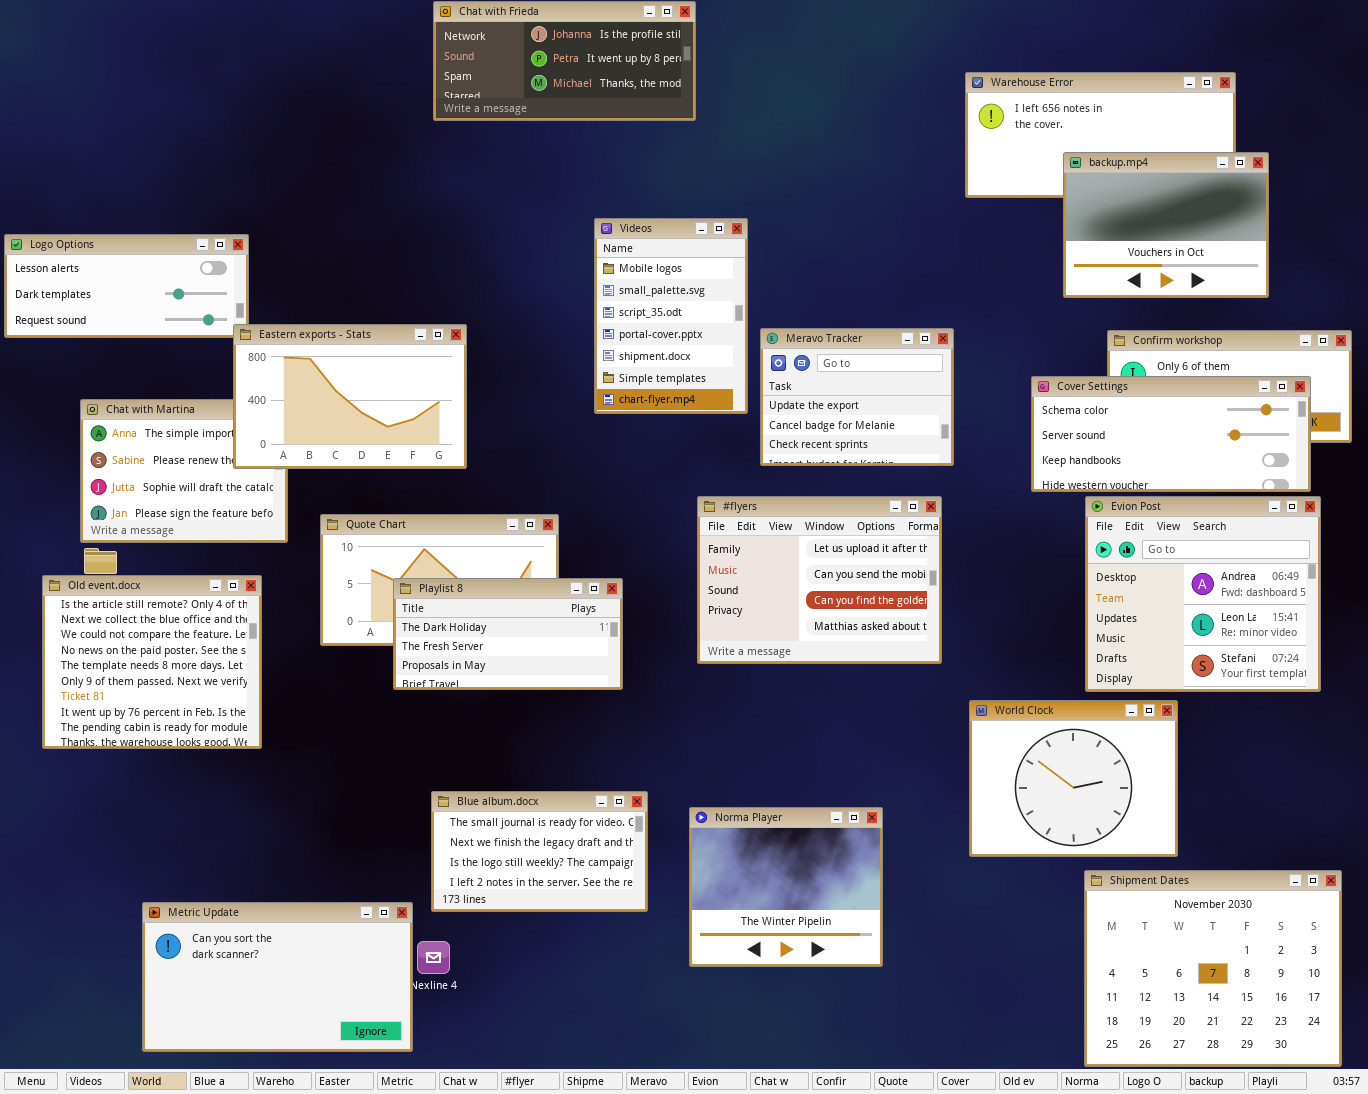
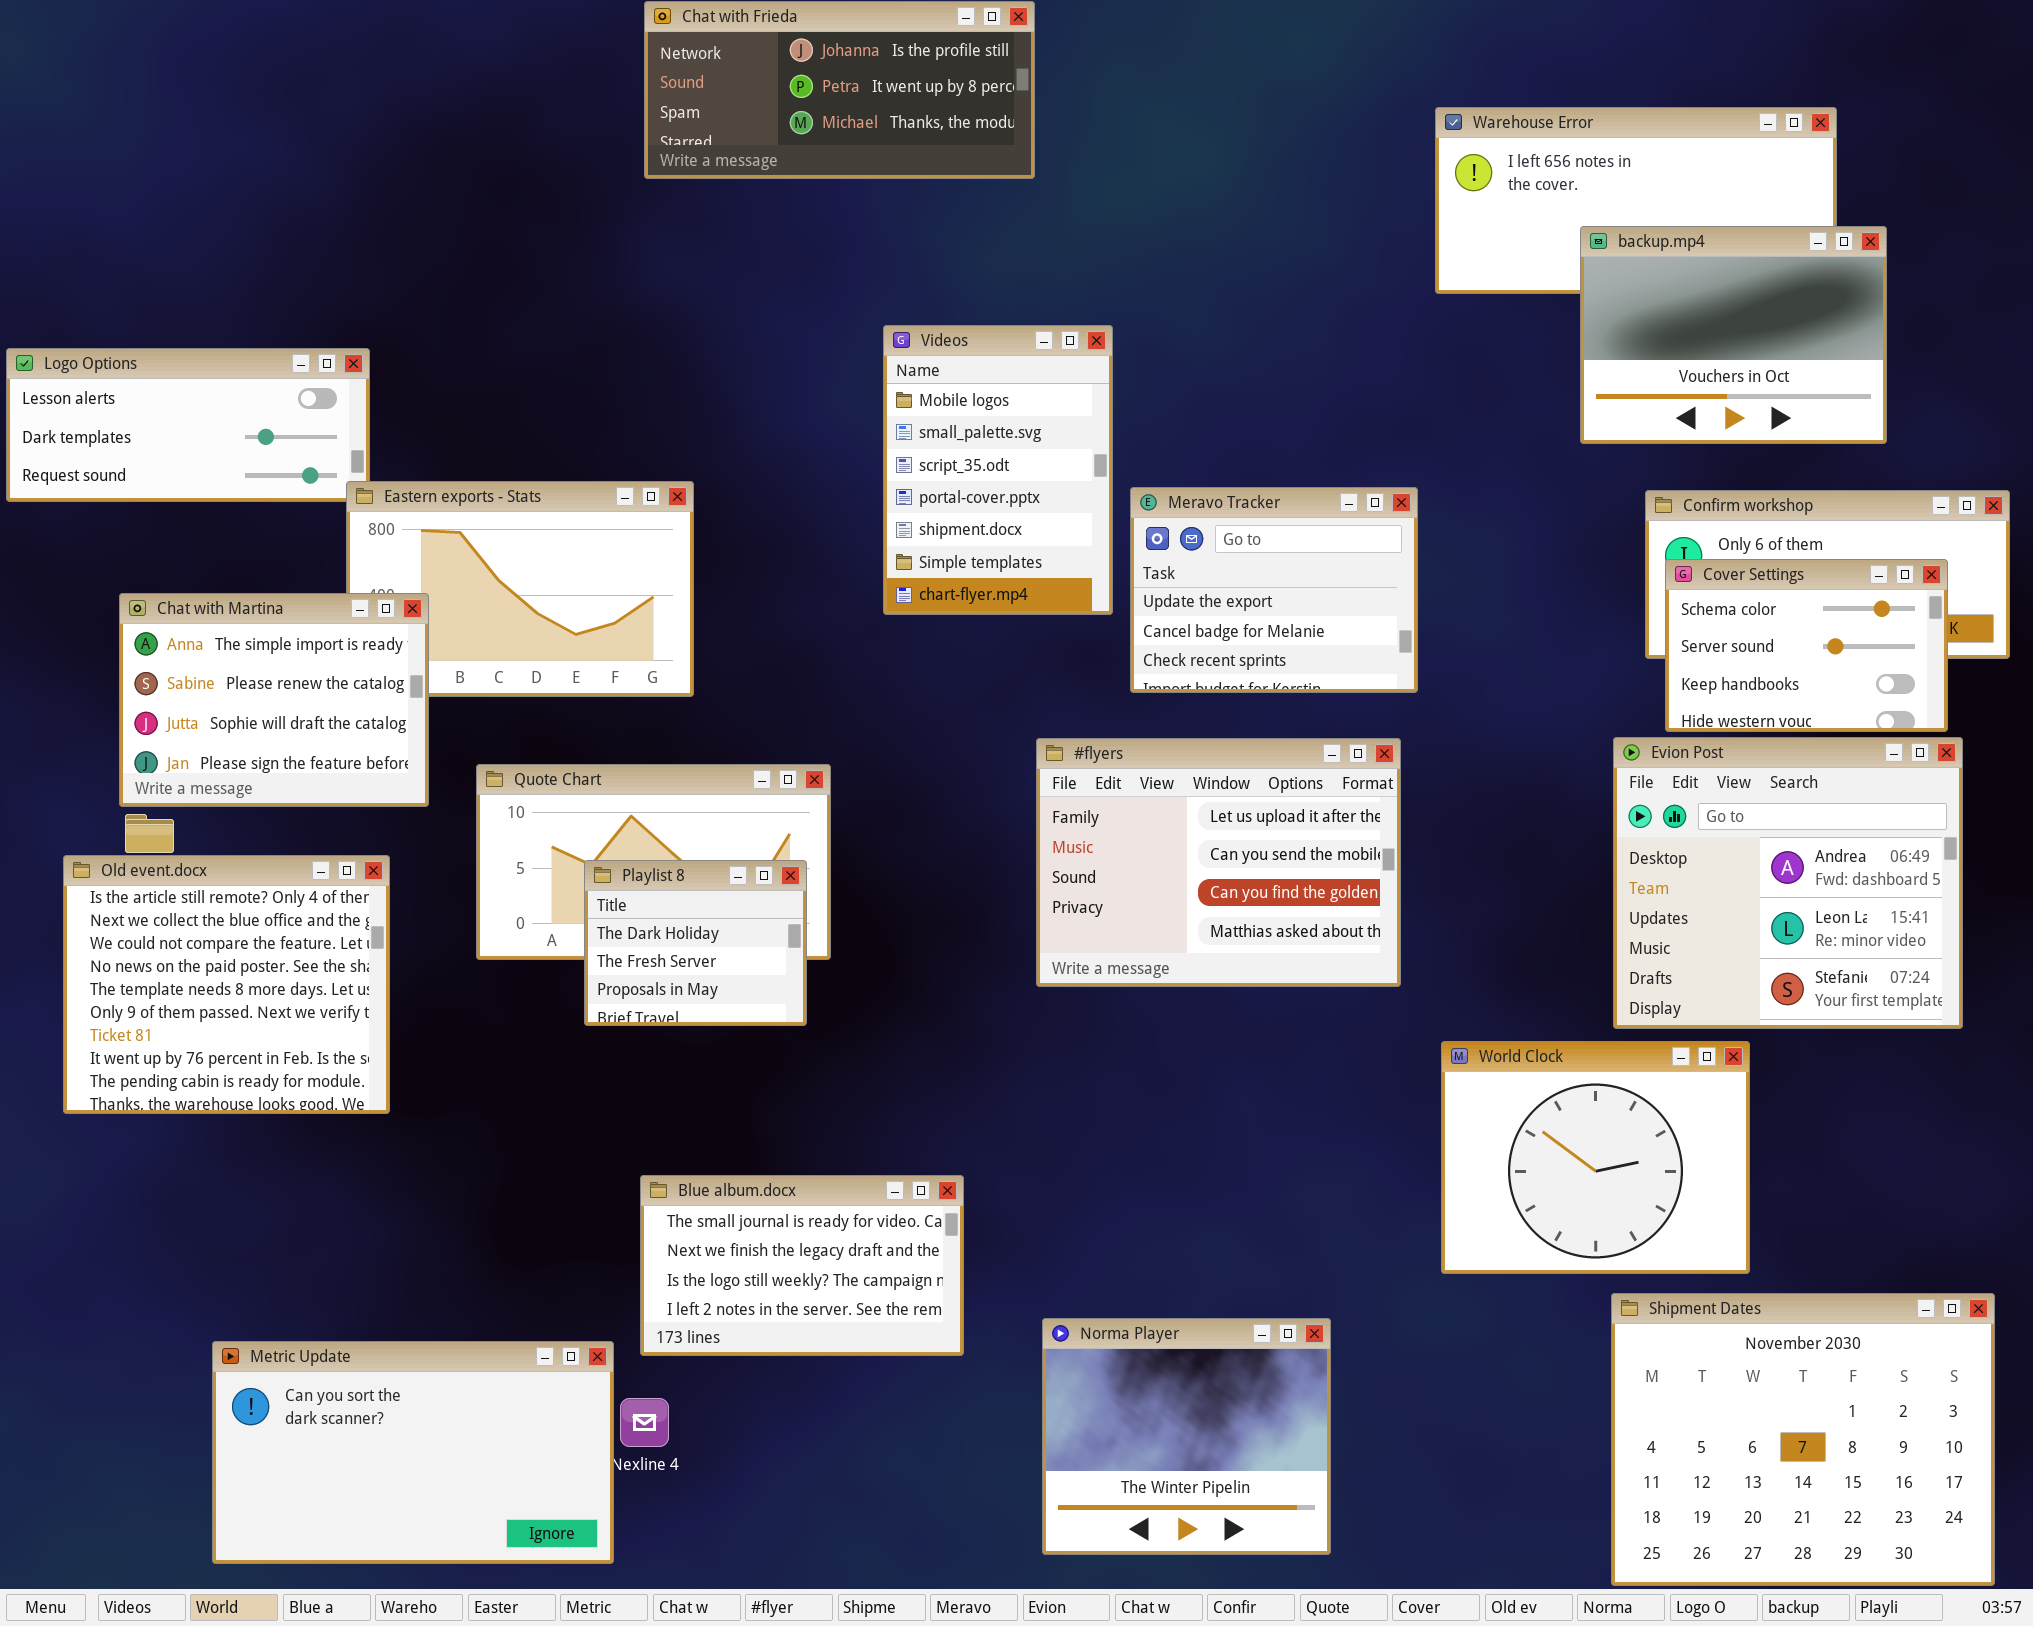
Cover Settings: [1031,376,1311,492] -> [1665,559,1948,732], resized
Chat with Martina: [80,399,288,543] -> [119,593,429,807], raised
Playlist 8: [393,578,623,690] -> [584,860,807,1026], resized
Norma Player: [689,807,883,967] -> [1042,1318,1331,1555], moved

